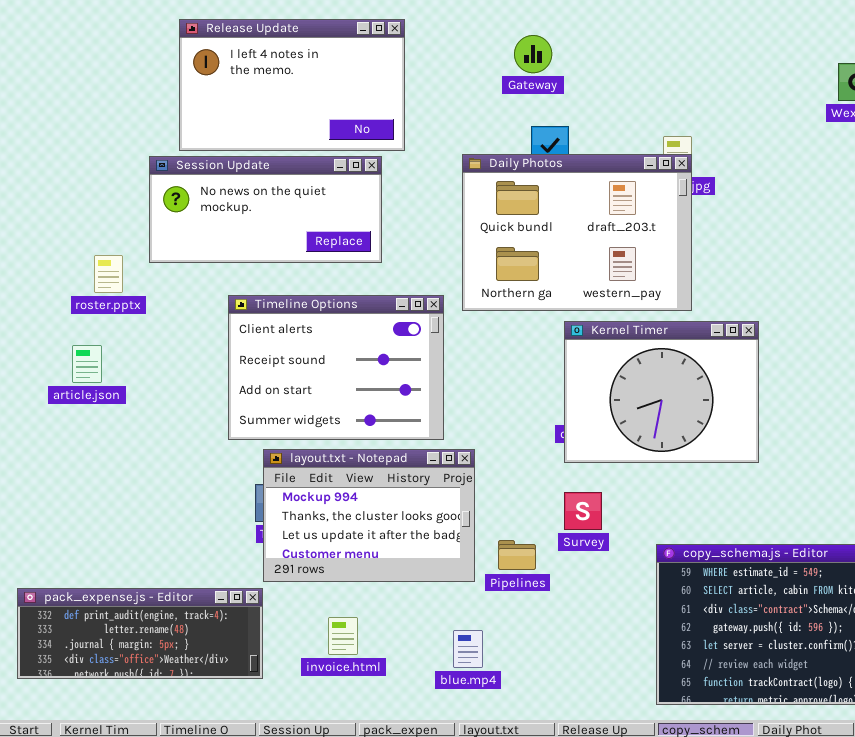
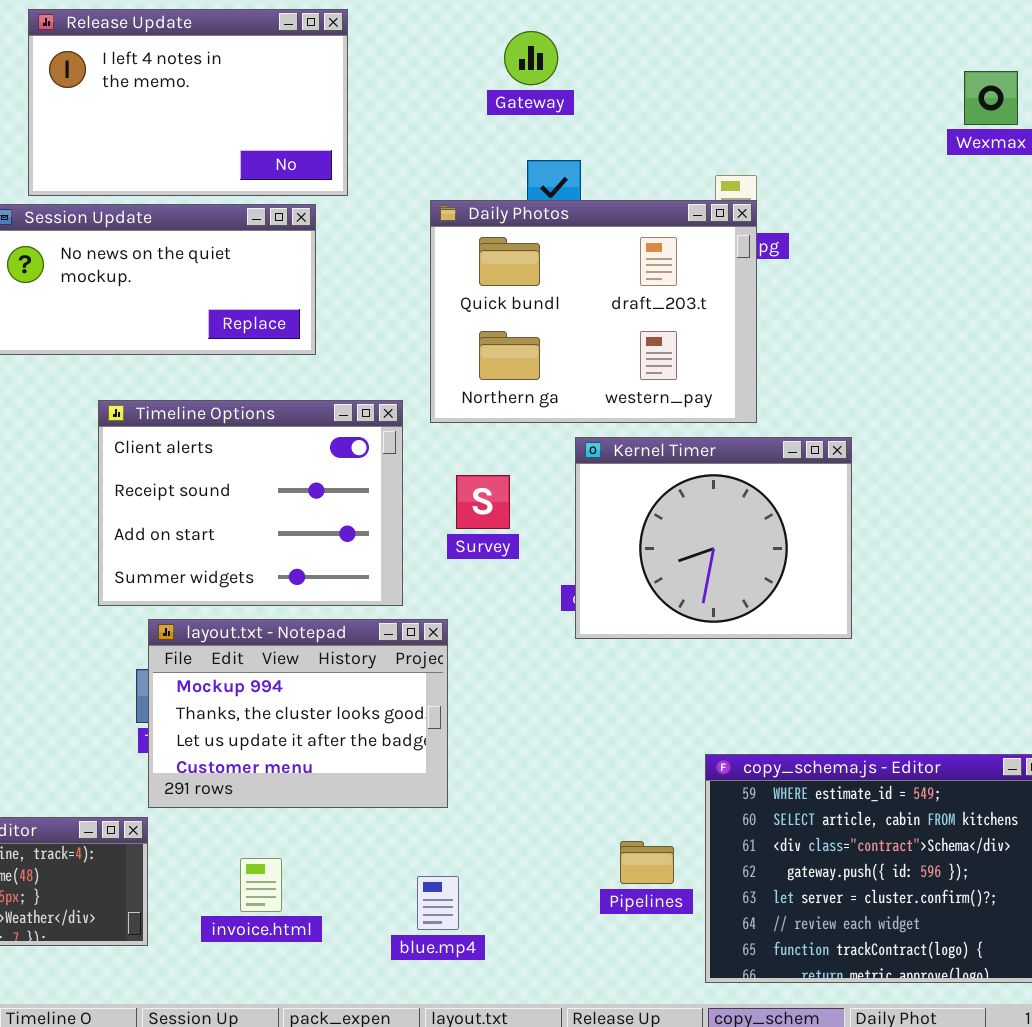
Survey: [564,492,602,530] -> [456,475,510,529], moved
Pipelines: [498,540,536,570] -> [620,841,674,884], moved

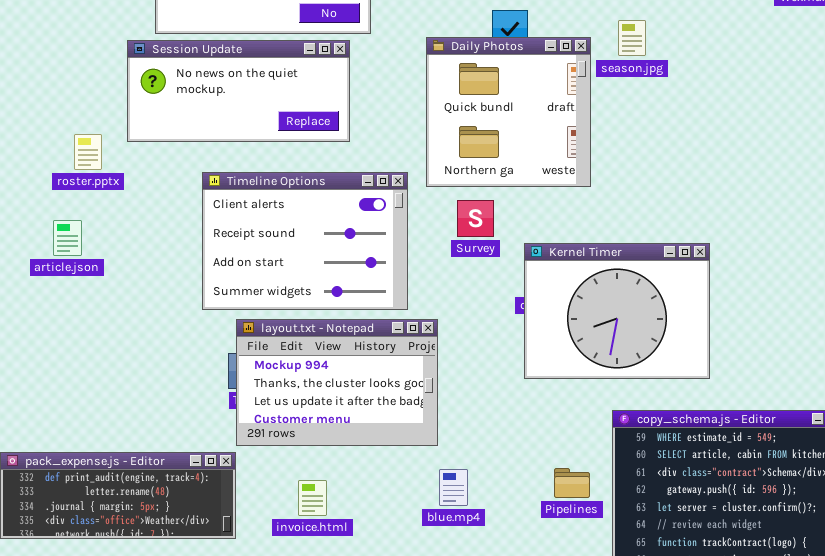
Daily Photos: [430,200,757,423] -> [426,37,591,187], resized
Kernel Timer: [575,437,852,639] -> [524,243,710,379], moved
Survey: [456,475,510,529] -> [457,200,494,237], moved
blue.mp4: [417,876,459,930] -> [439,469,468,506], moved

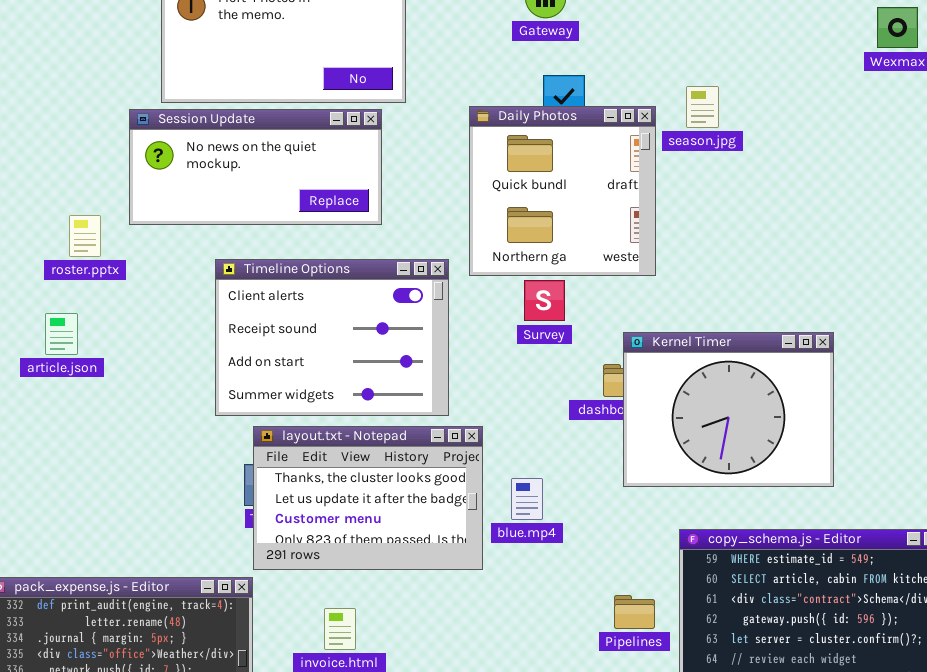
Survey: [457,200,494,237] -> [524,280,565,321], moved
Kernel Timer: [524,243,710,379] -> [623,332,834,487], moved
layout.txt - Notepad: [236,319,438,446] -> [253,426,483,570], scrolled down 1 row
blue.mp4: [439,469,468,506] -> [511,478,543,520], moved

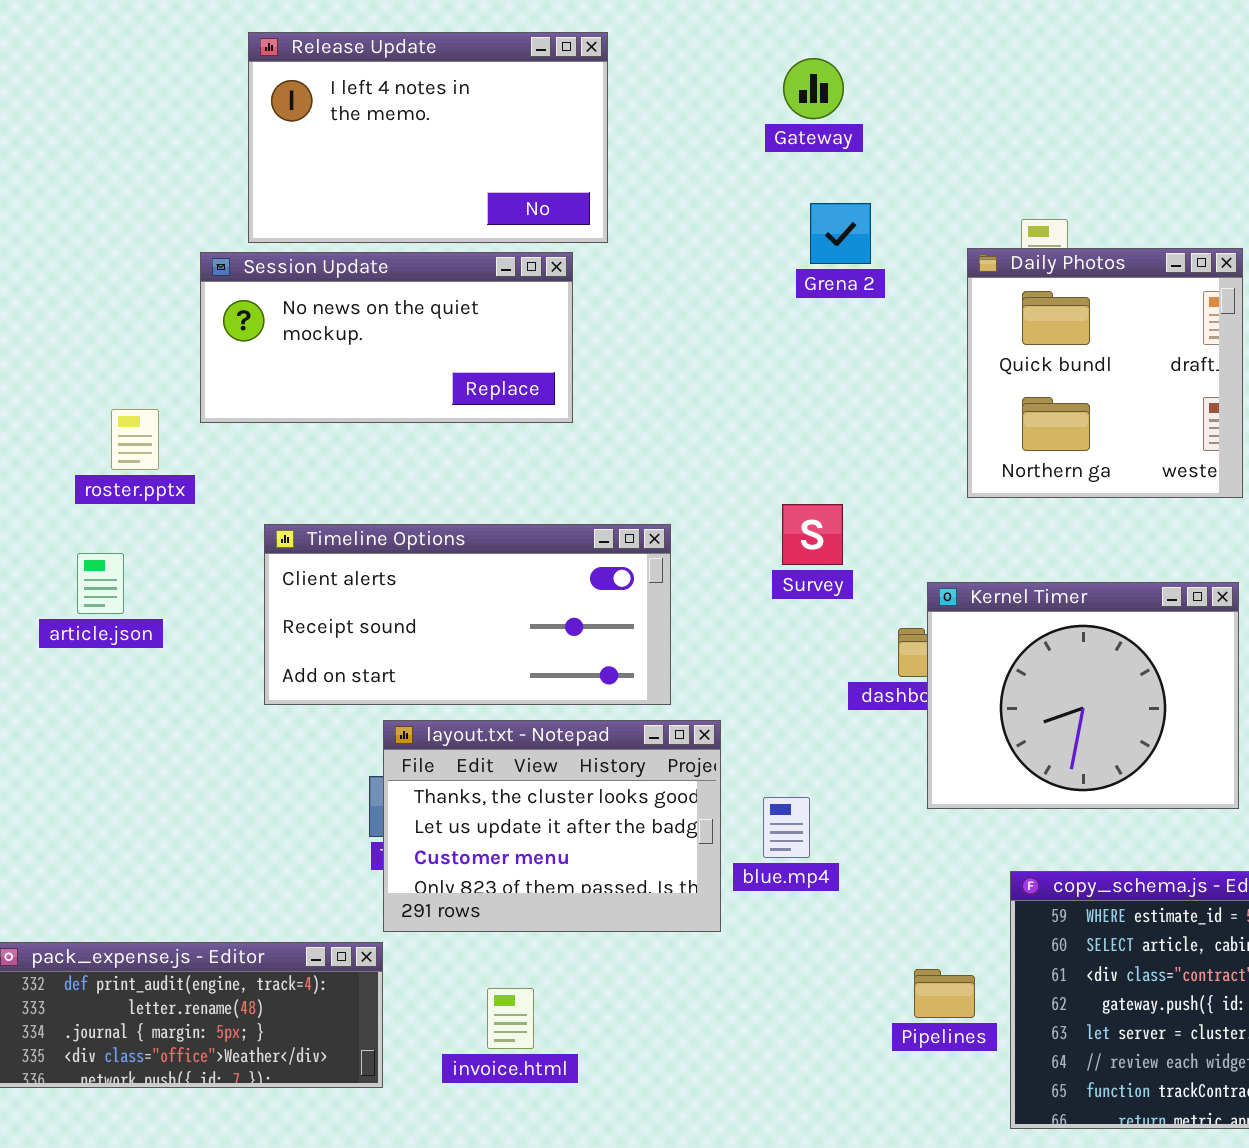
Daily Photos: [469,106,656,276] -> [967,248,1243,498], moved
Timeline Options: [215,259,449,416] -> [264,524,671,705], resized

